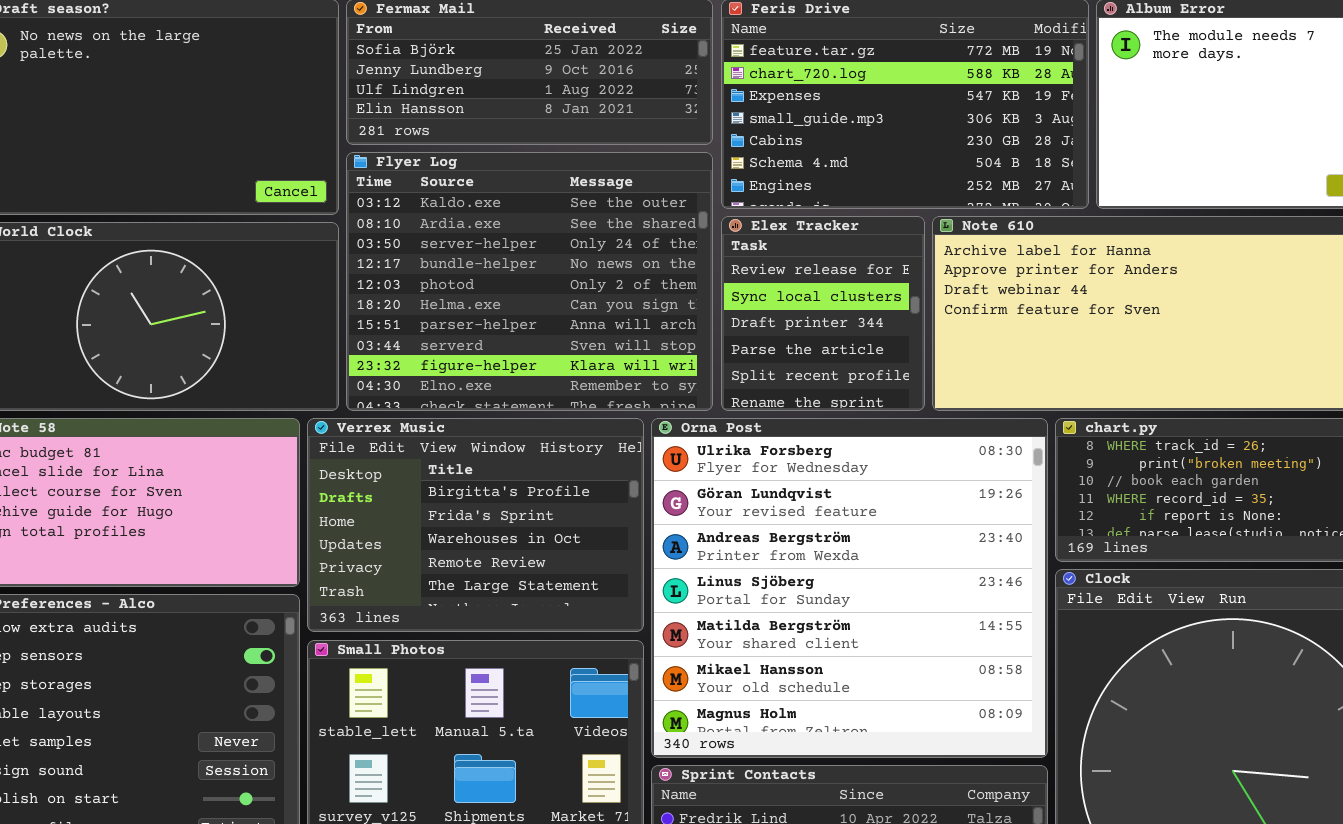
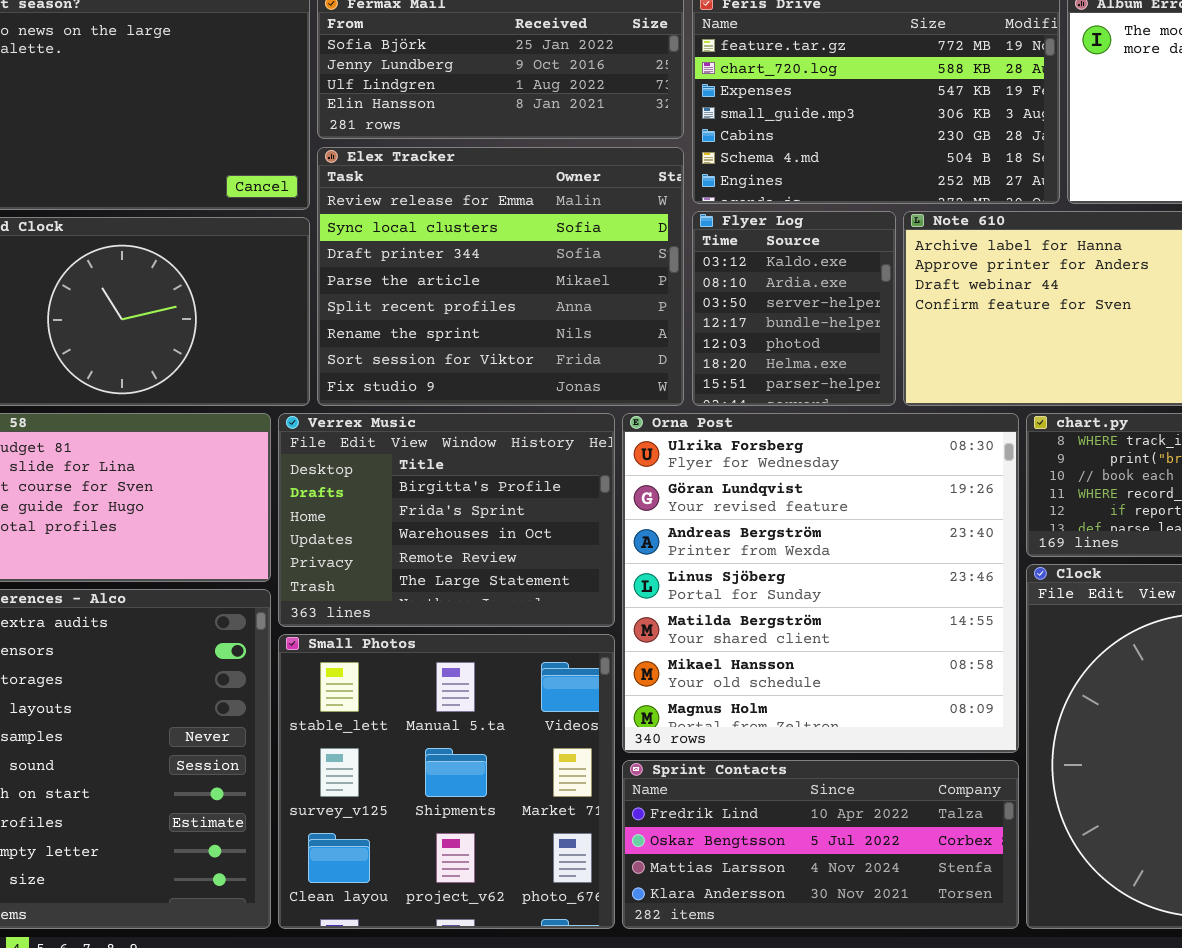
Flyer Log: [346,152,713,411] -> [692,211,896,406], moved, resized
Elex Tracker: [721,216,925,411] -> [317,147,684,406], moved, resized

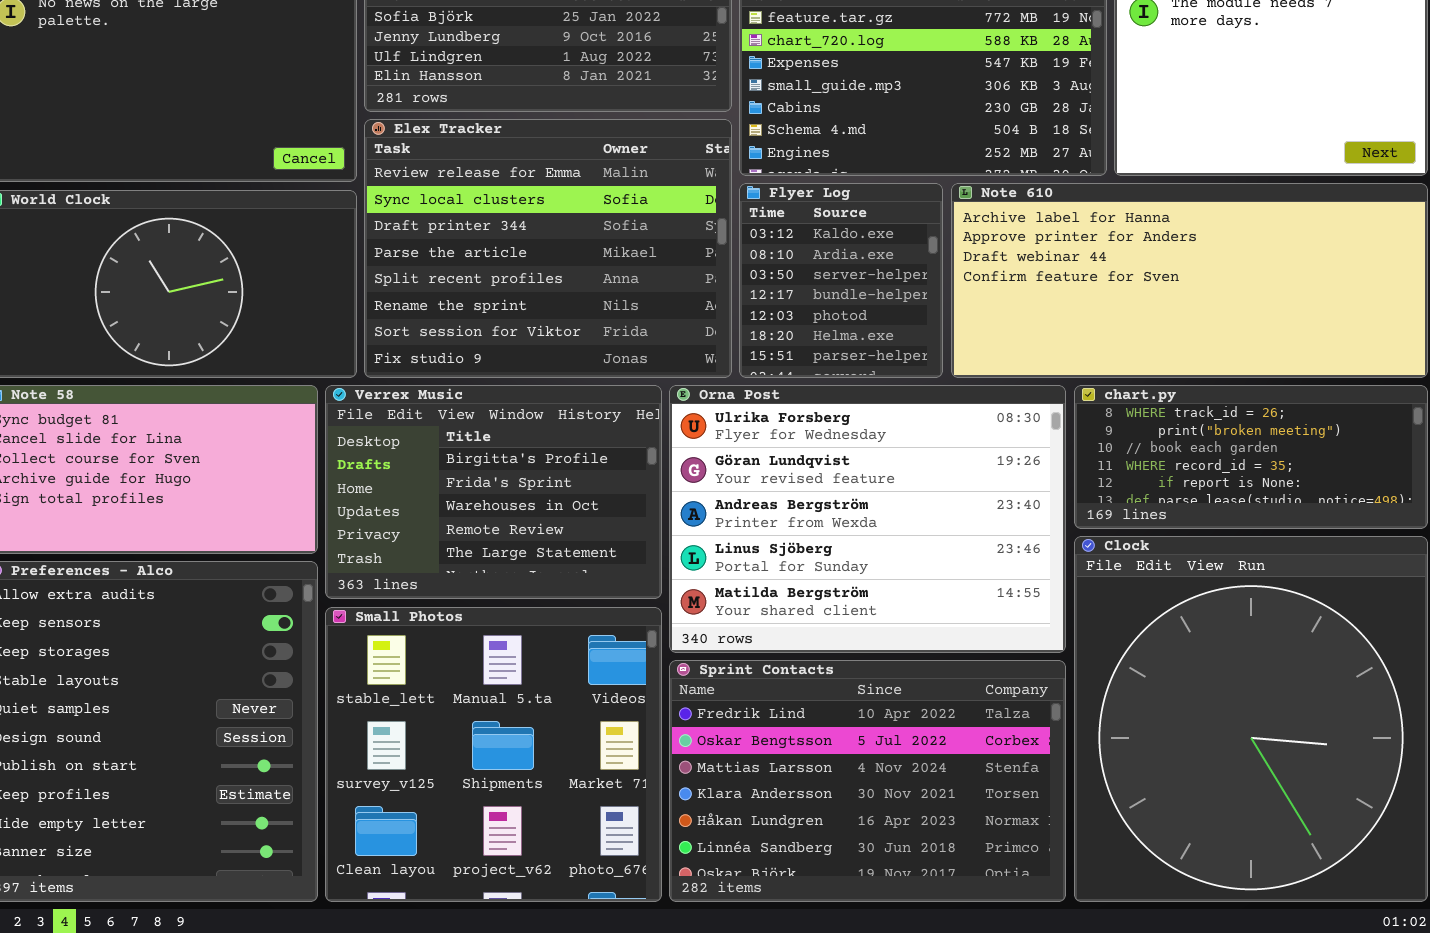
Orna Post: [622,413,1019,753] -> [669,385,1066,653], resized
Sprint Contacts: [622,760,1019,929] -> [669,660,1066,902], resized

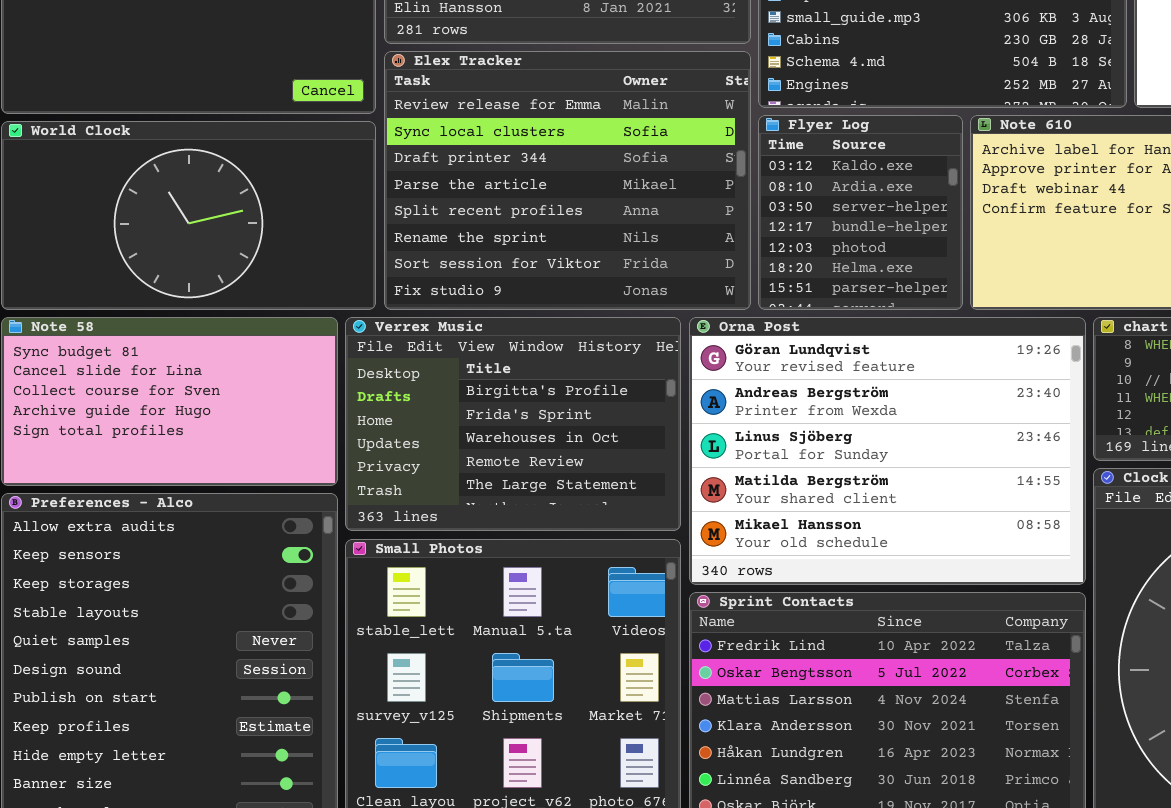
Orna Post: [669,385,1066,653] -> [689,317,1086,585], scrolled down 1 row

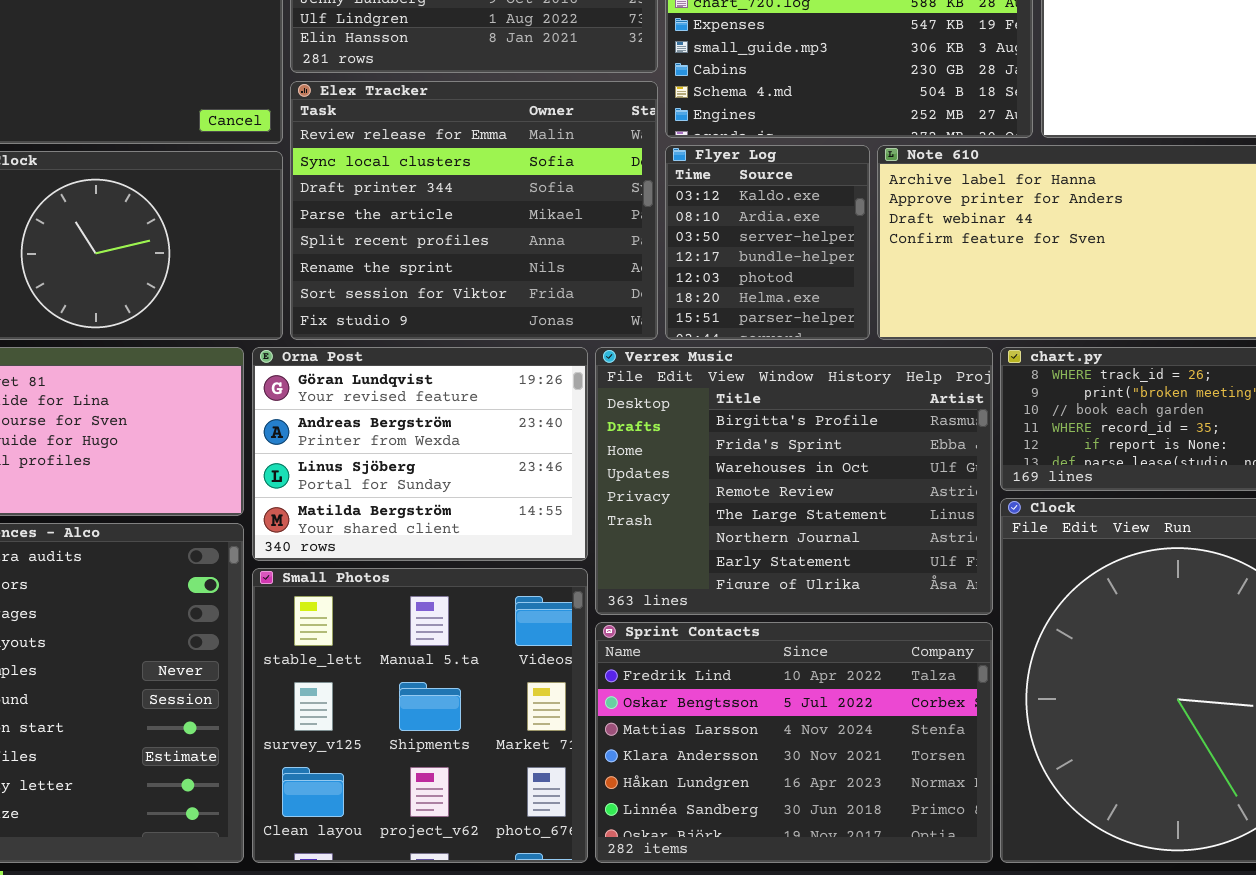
Verrex Music: [345,317,681,531] -> [595,347,993,615], moved, resized
Orna Post: [689,317,1086,585] -> [252,347,588,561], moved, resized

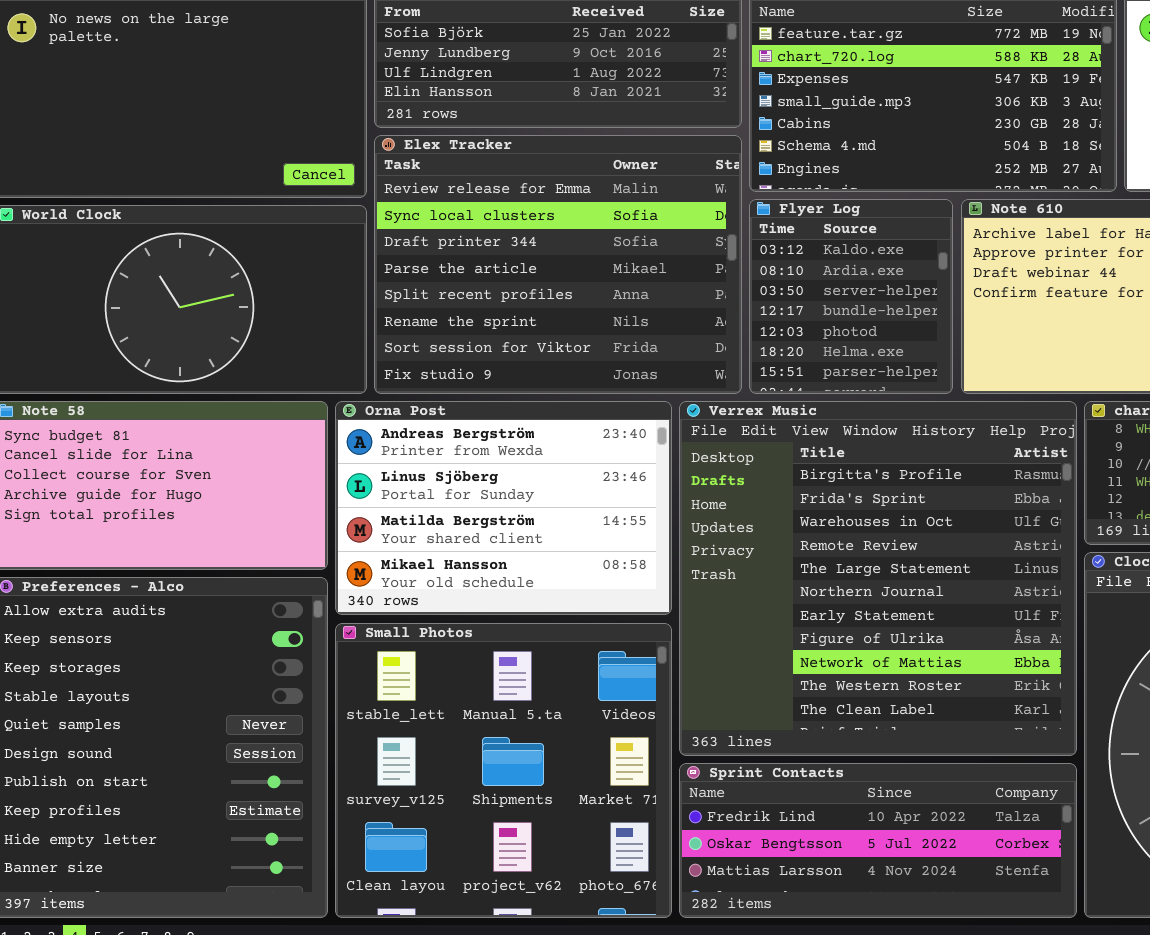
Orna Post: [252,347,588,561] -> [335,401,672,615], scrolled down 1 row
Verrex Music: [595,347,993,615] -> [679,401,1077,756], resized
Sprint Contacts: [595,622,993,863] -> [679,763,1077,918], resized

